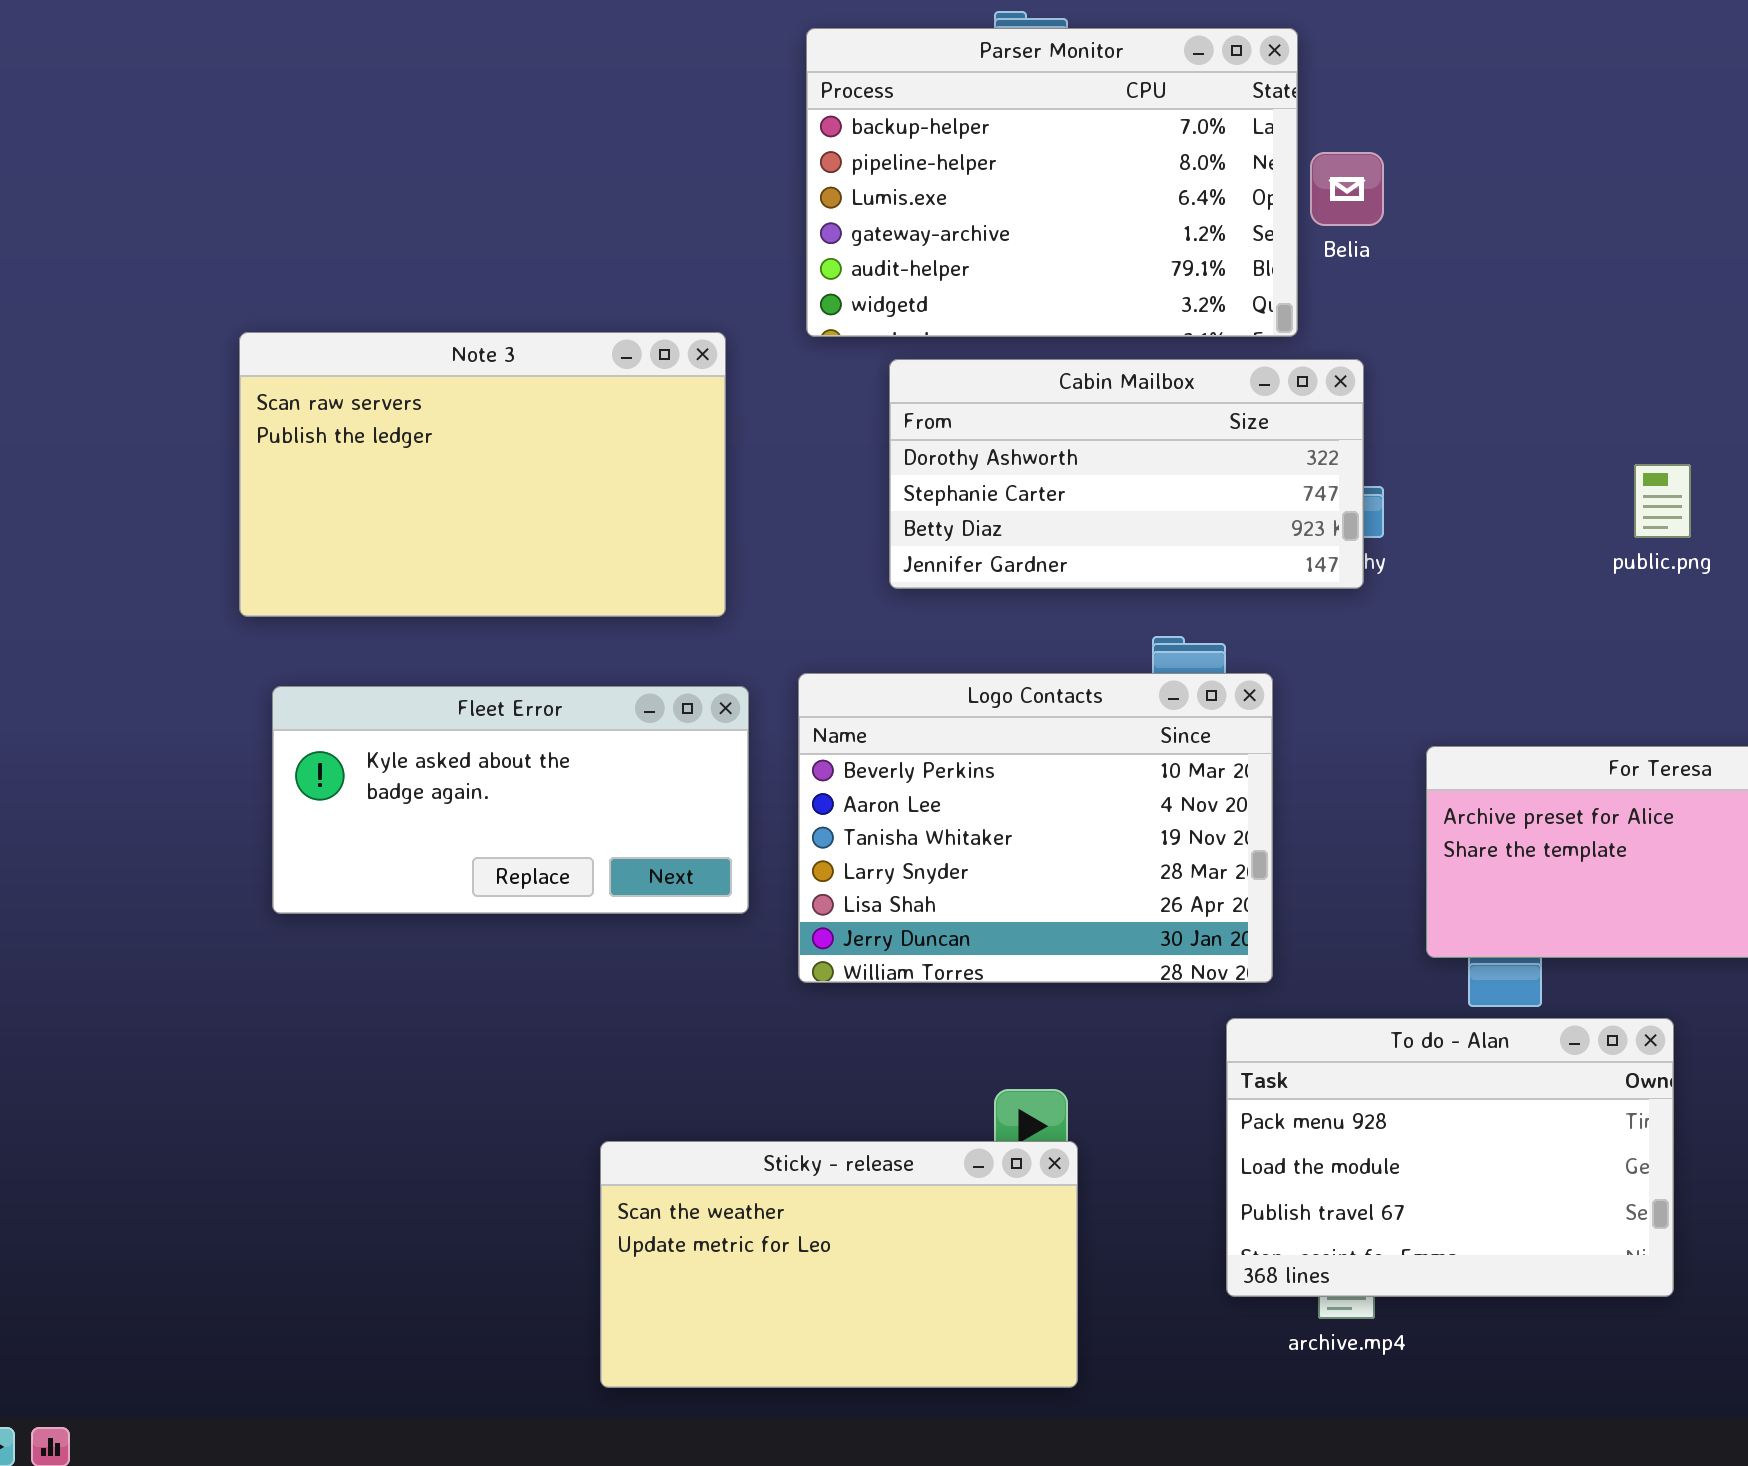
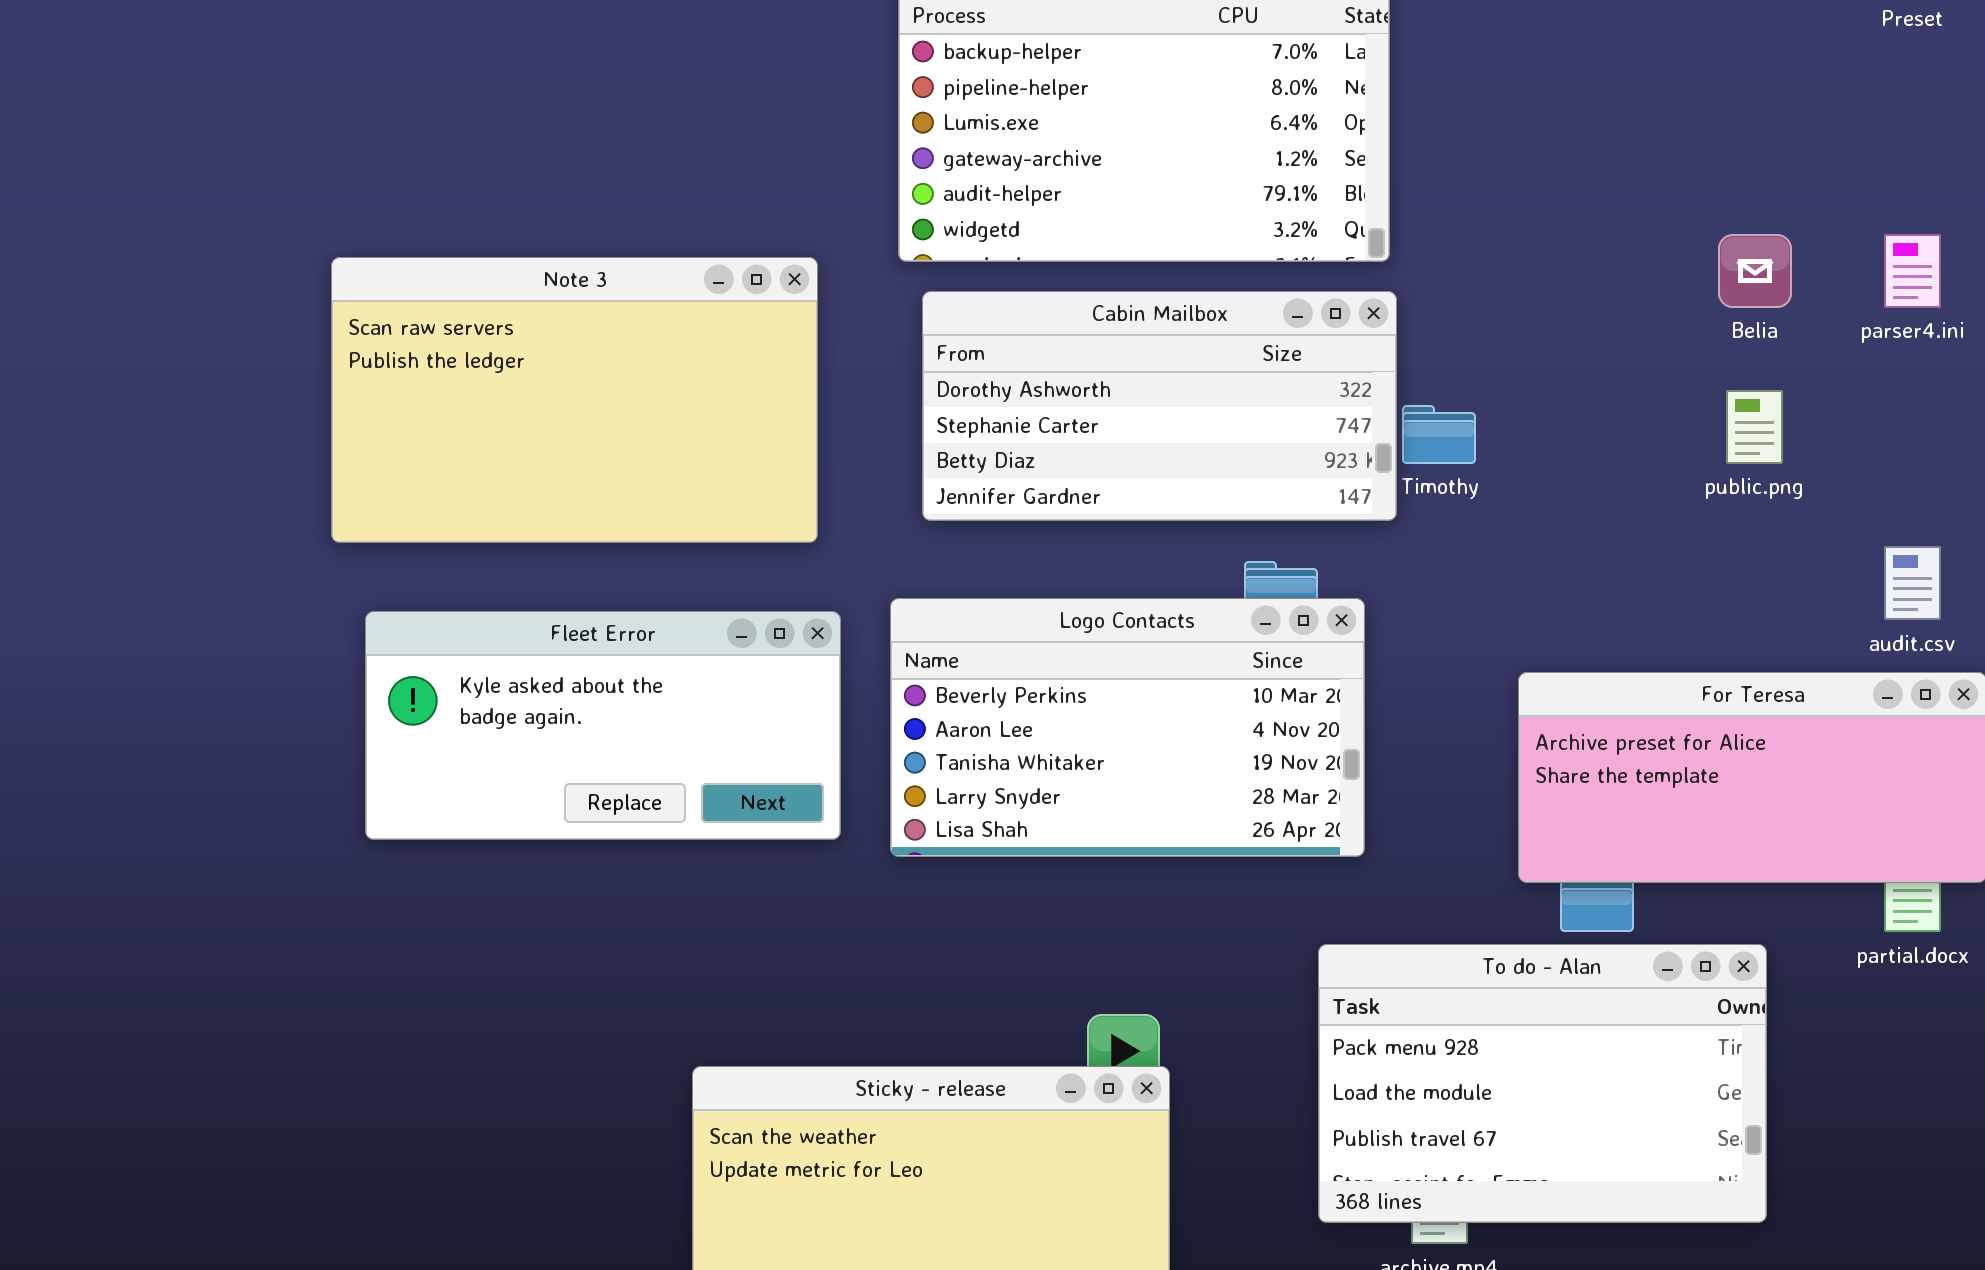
Belia: [1310,152,1384,226] -> [1718,234,1792,308], moved
Cabin Mailbox: [889,359,1364,589] -> [922,291,1397,521], moved
Logo Contacts: [798,673,1273,983] -> [890,598,1365,857], resized

